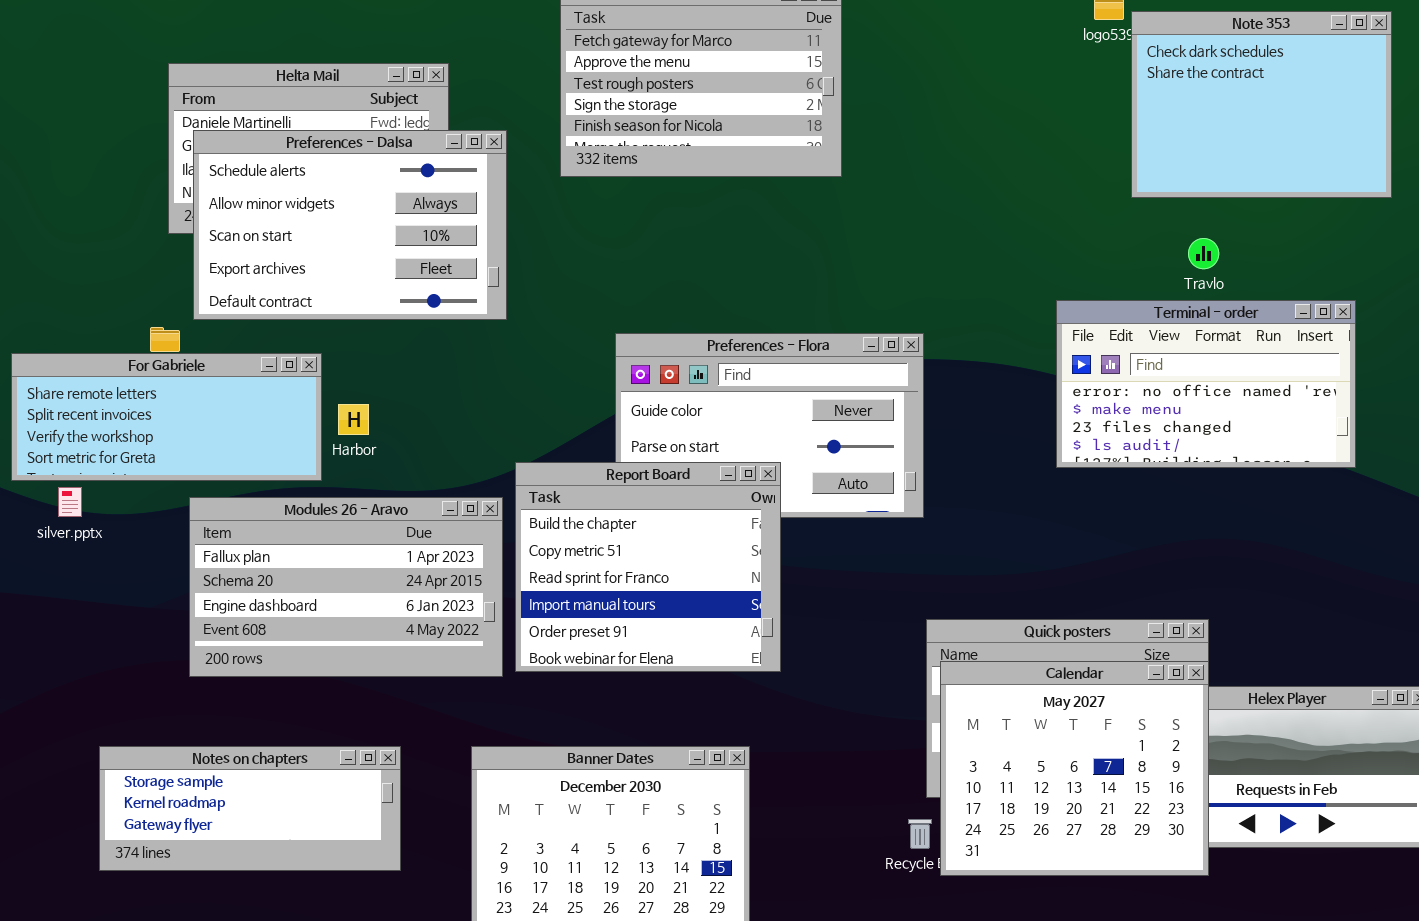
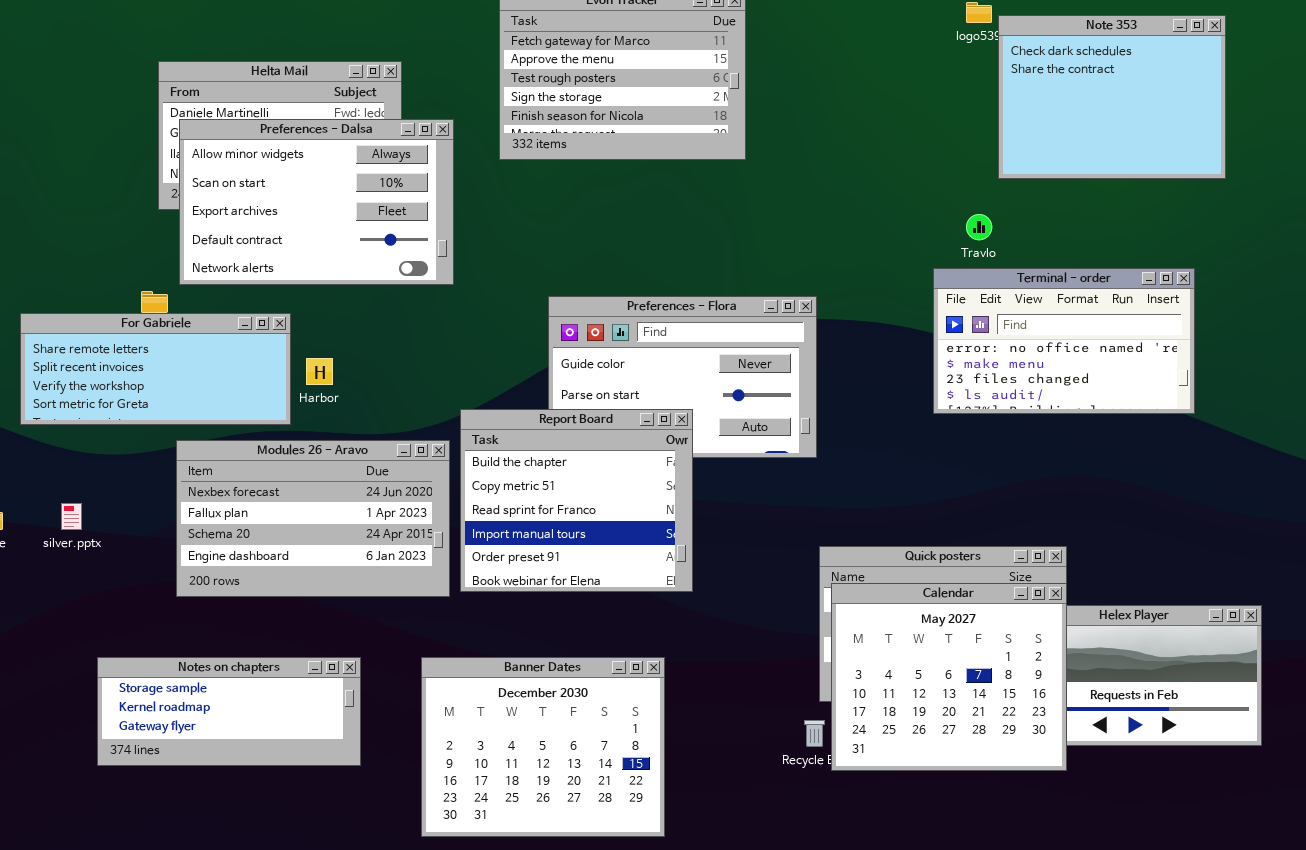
Preferences - Dalsa: [193,130,507,320] -> [179,119,454,285], scrolled down 1 row
Travlo: [1188,238,1219,269] -> [966,214,992,240], moved
silver.pptx: [58,487,82,517] -> [61,503,82,530], moved
Modules 26 - Aravo: [189,497,503,677] -> [176,440,450,597], scrolled up 1 row

